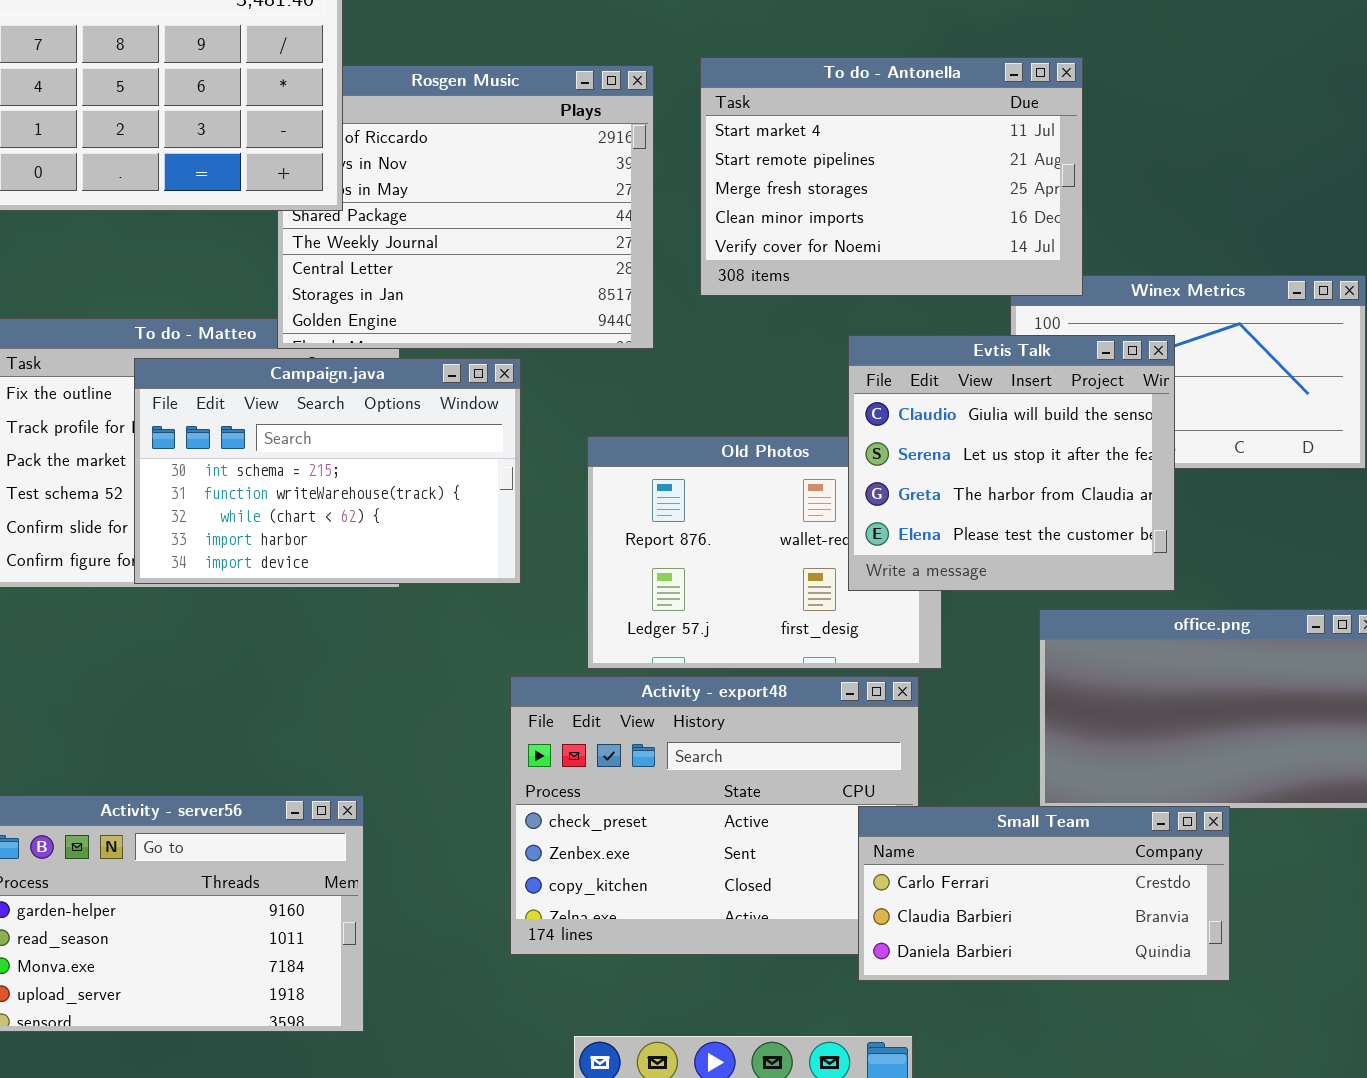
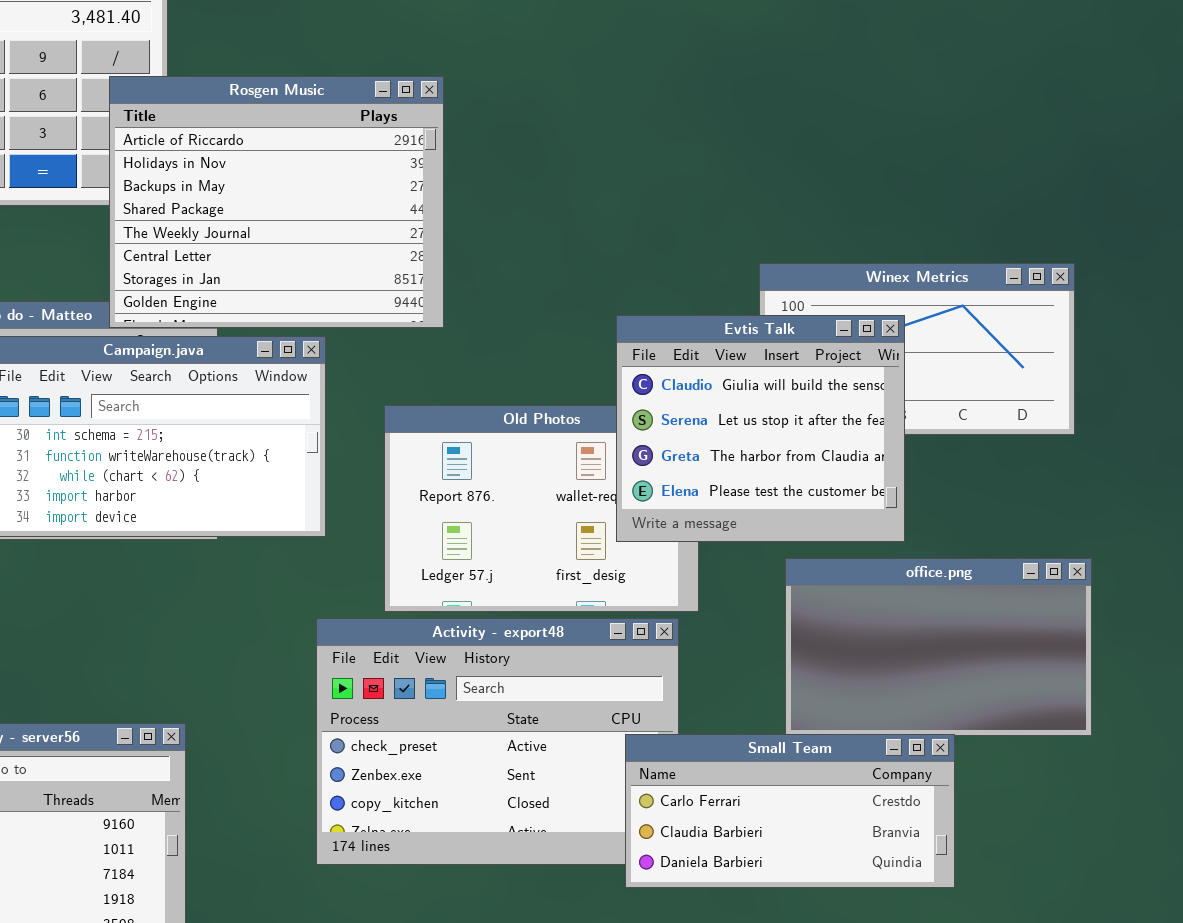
To do - Antonella: [700,57,1083,296] -> none, closed
Rosgen Music: [277,65,654,349] -> [109,76,444,328], raised

